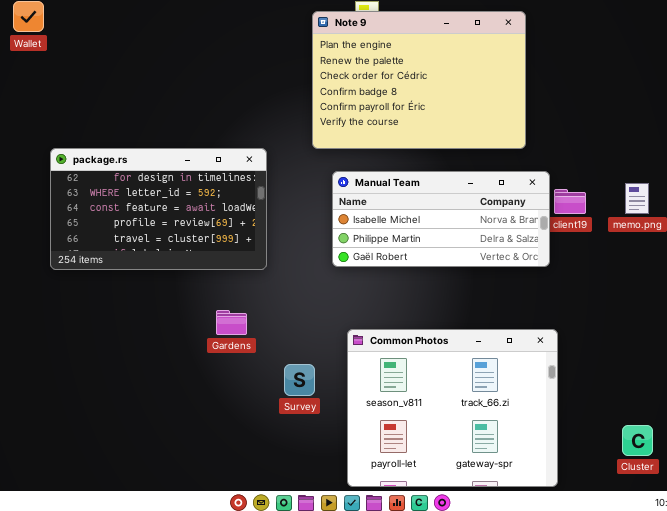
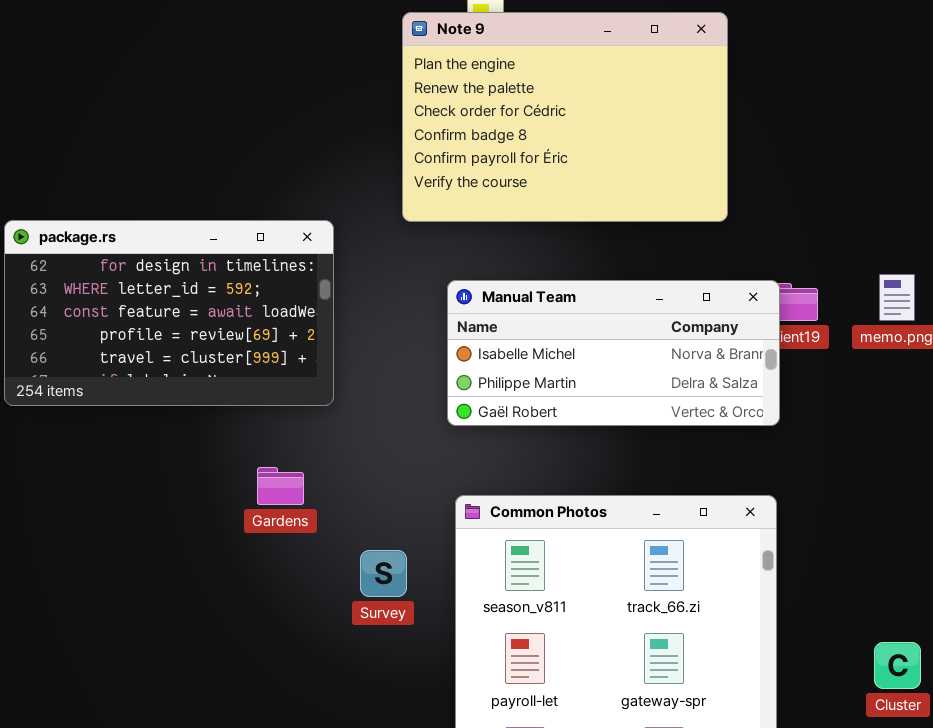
Manual Team: [332,171,550,267] -> [447,280,780,426], moved

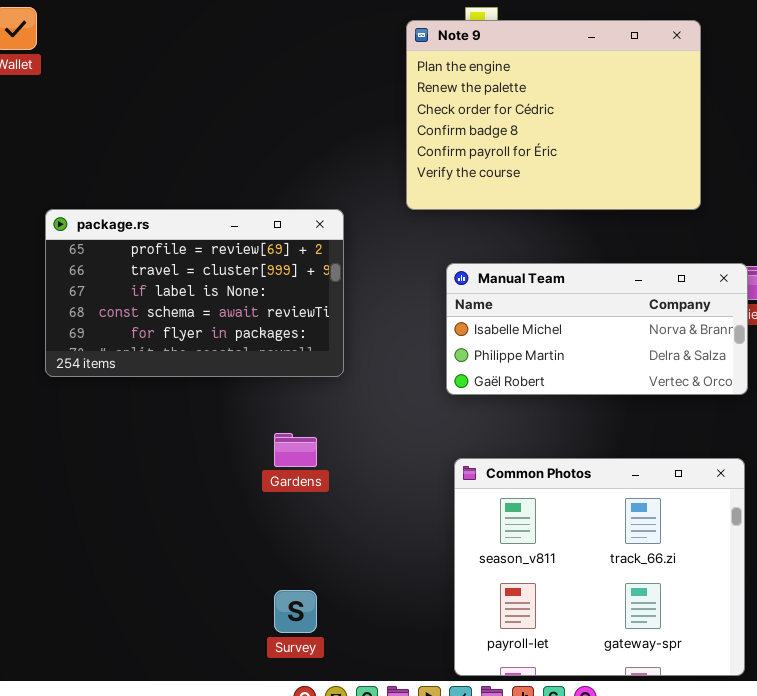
package.rs: [4,220,334,406] -> [45,209,344,377], scrolled down 3 rows
Survey: [360,550,407,597] -> [274,590,317,633], moved

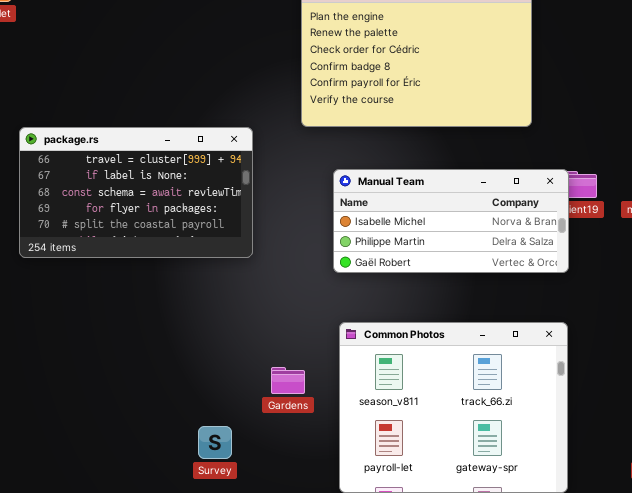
package.rs: [45,209,344,377] -> [19,127,253,258], scrolled down 1 row
Gardens: [274,433,317,467] -> [271,367,305,394], moved

